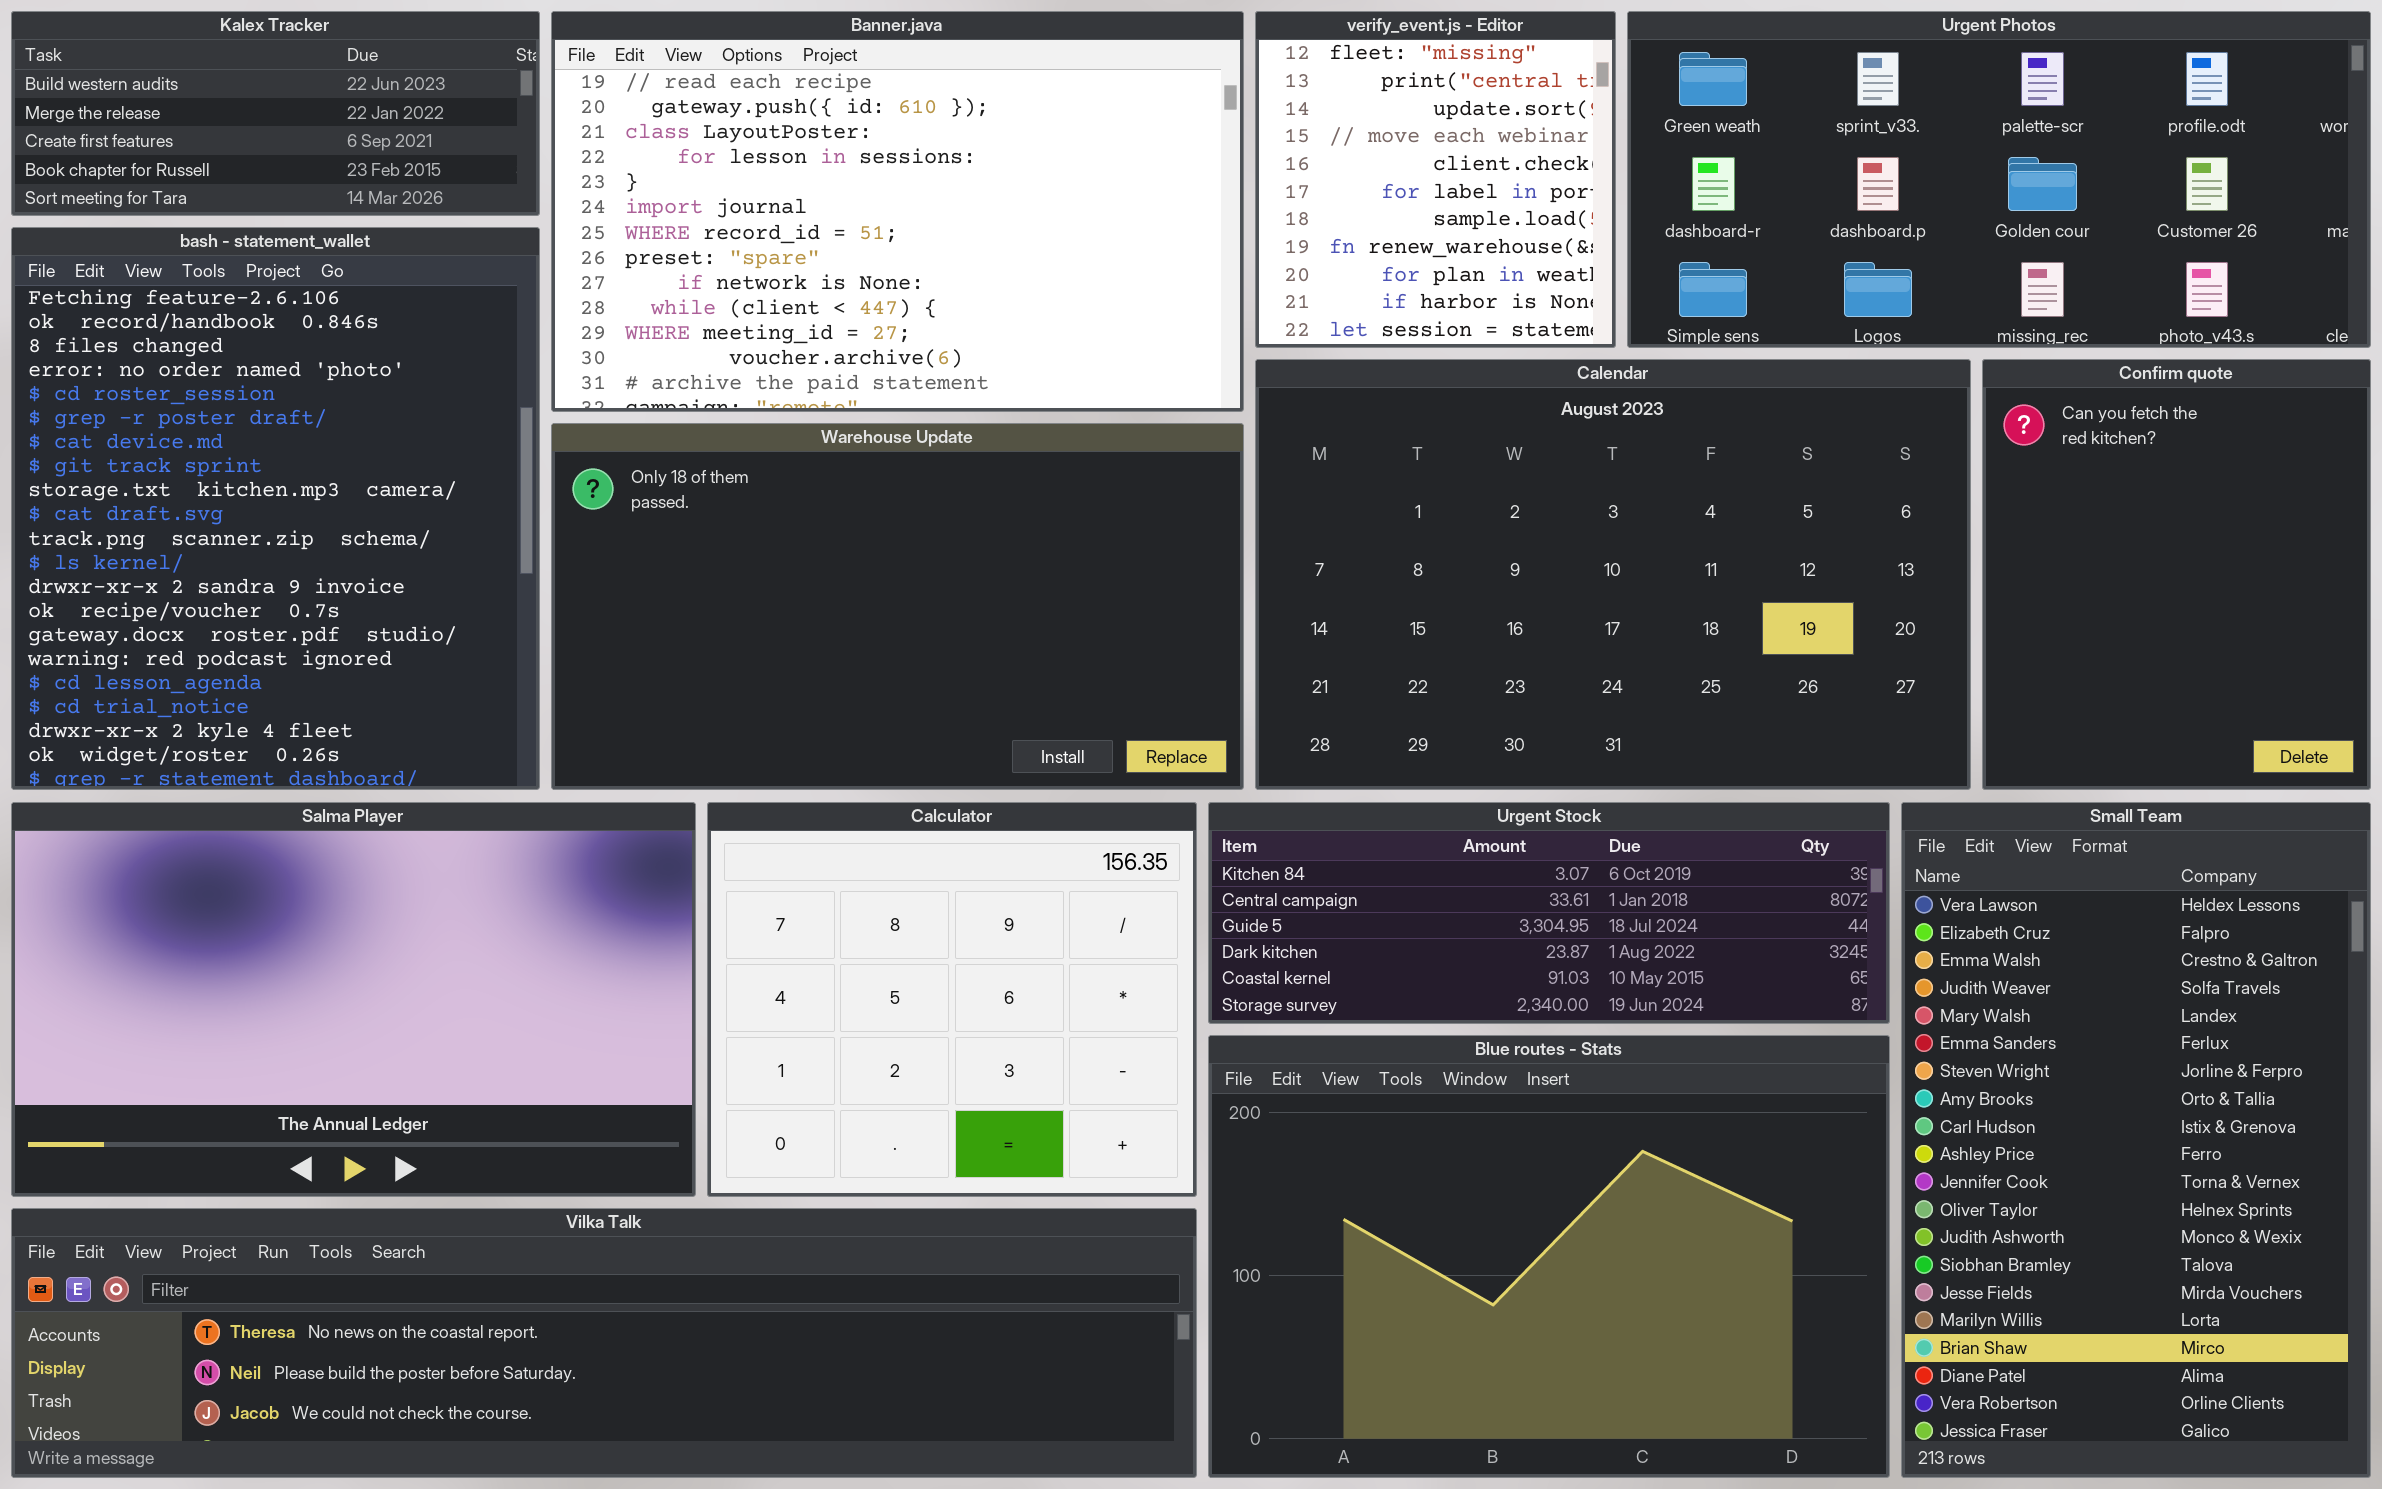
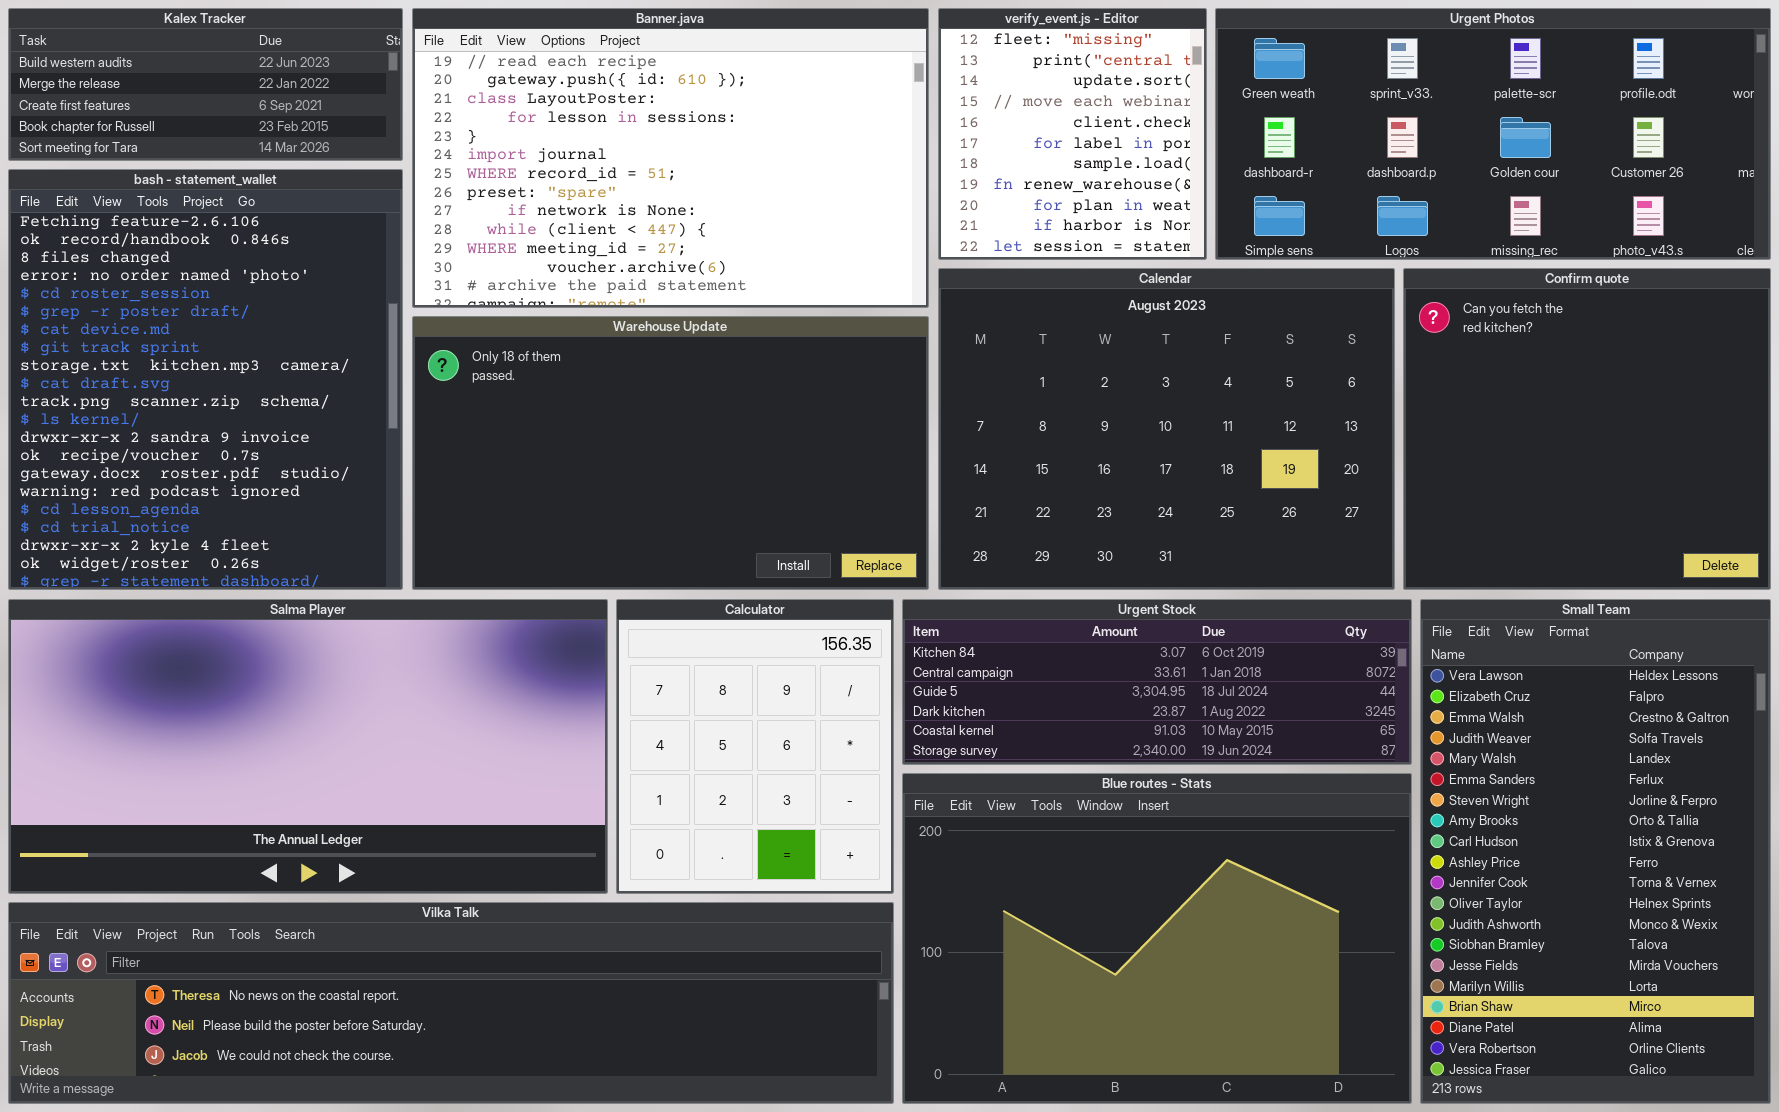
Calendar: [1255,359,1971,790] -> [938,268,1395,590], resized
Confirm quote: [1982,359,2371,790] -> [1403,268,1771,590], resized
Salma Player: [11,802,696,1197] -> [8,599,608,894], resized
Calculator: [707,802,1197,1197] -> [616,599,894,894], resized

